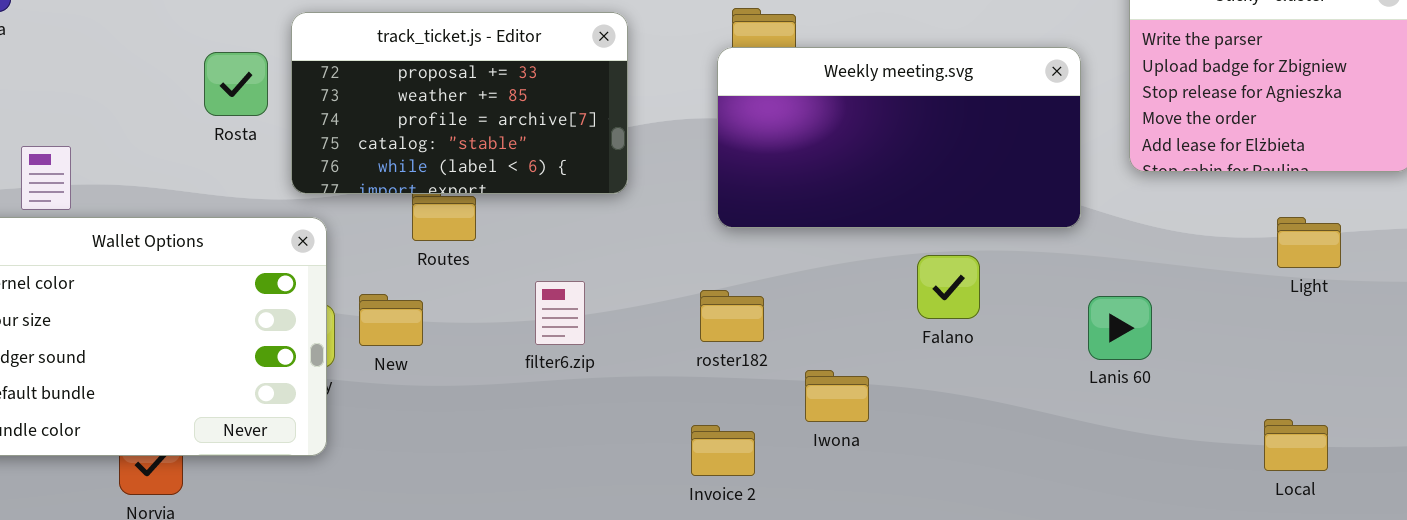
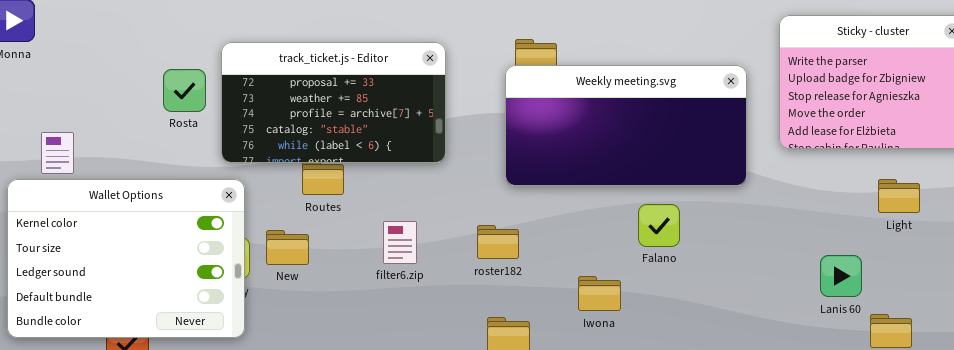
roster182: [700,290,764,342] -> [477,225,519,259], moved
Lanis 60: [1088,296,1152,360] -> [820,255,862,297], moved
Iwona: [805,370,869,422] -> [578,276,621,311], moved

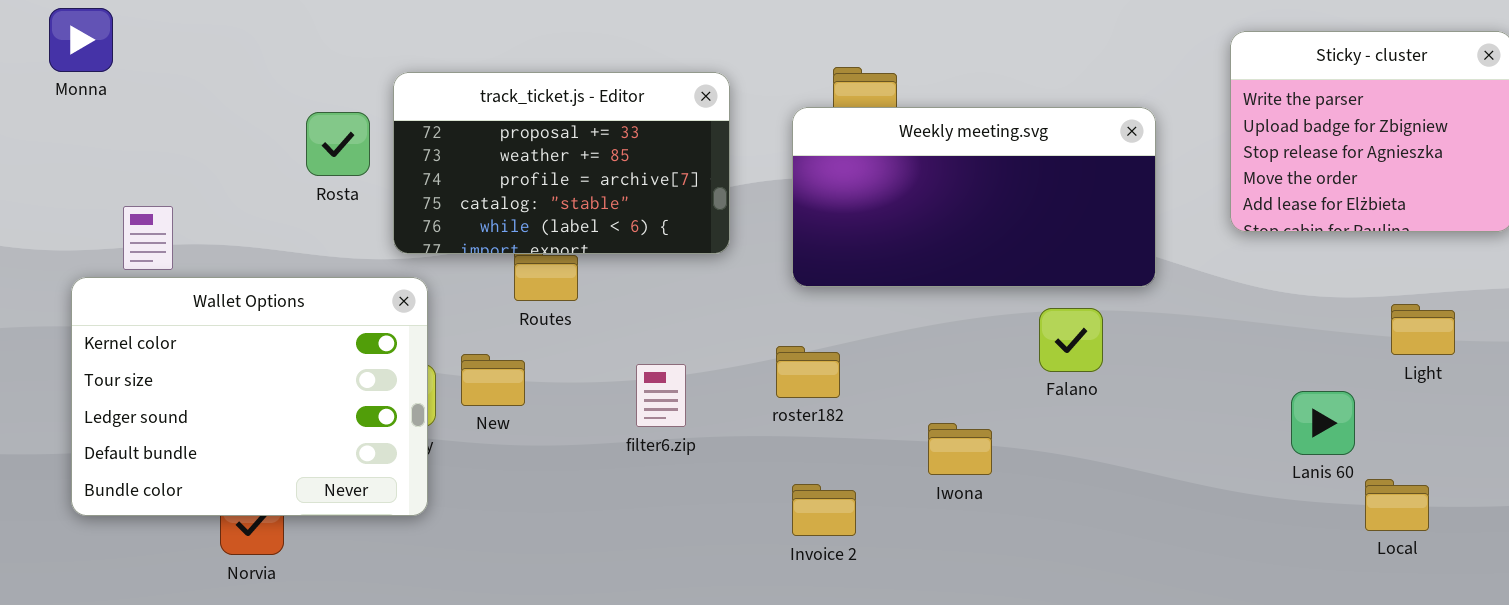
Weekly meeting.svg: [505,65,747,186] -> [792,107,1156,287], moved
Light: [878,179,920,213] -> [1391,304,1455,355], moved
Falano: [638,204,680,247] -> [1039,308,1103,372], moved
filter6.zip: [383,221,417,264] -> [636,364,686,427], moved

